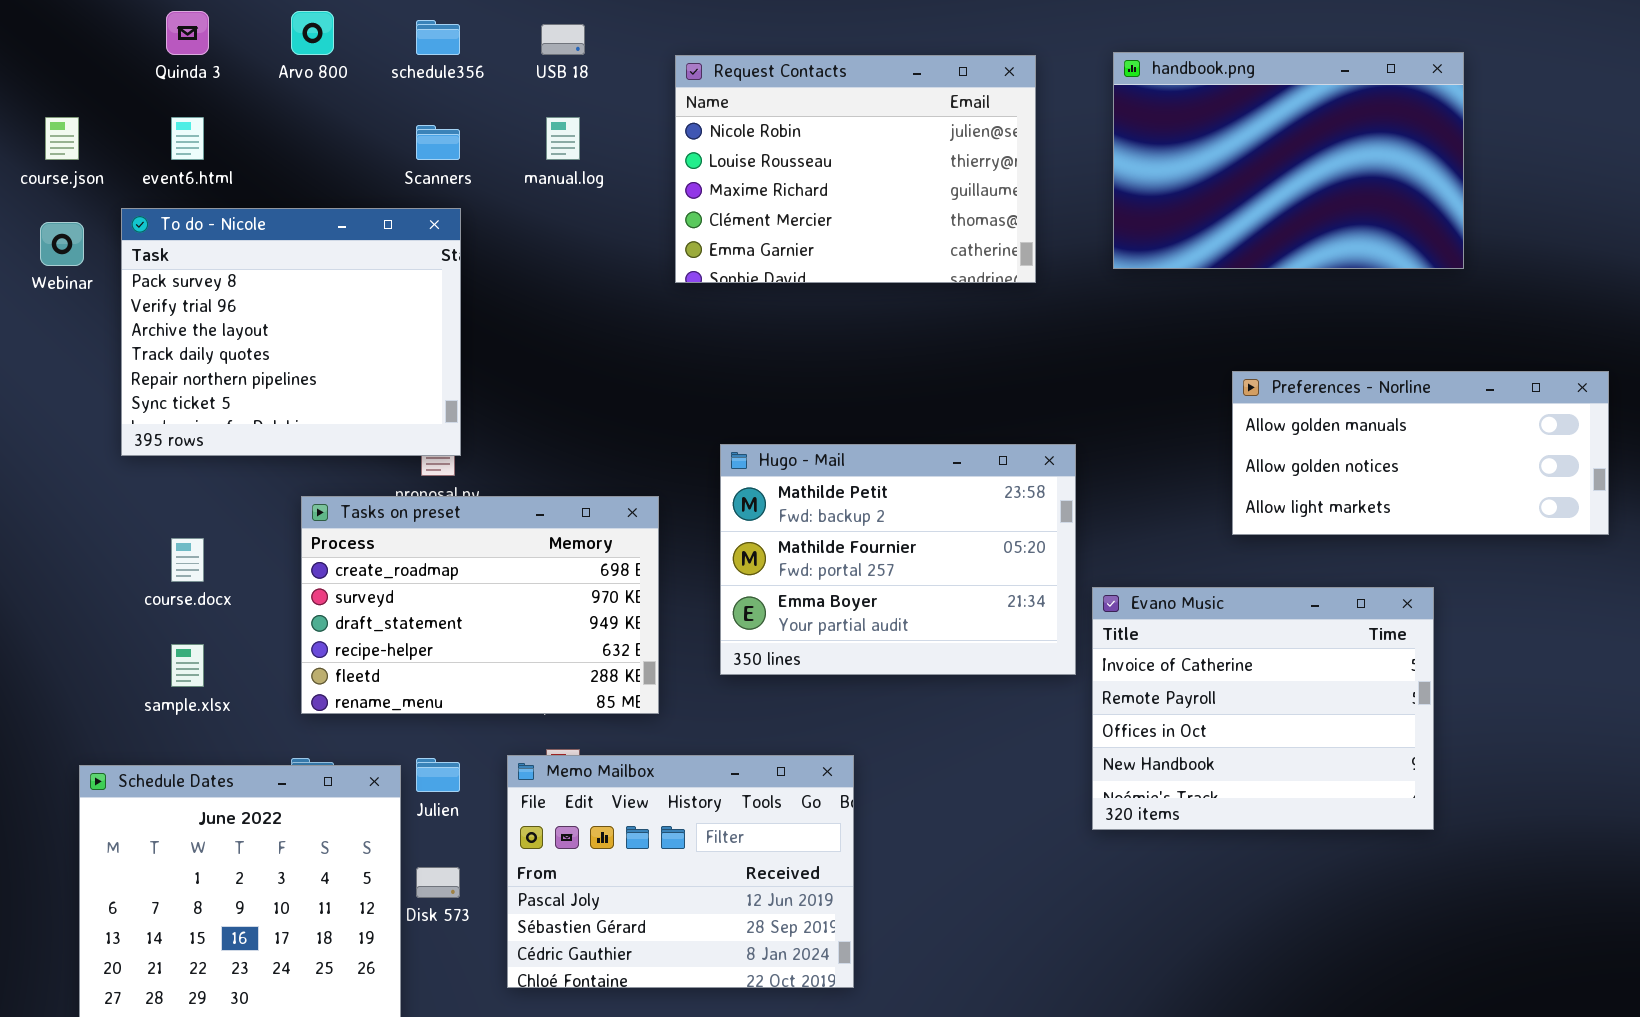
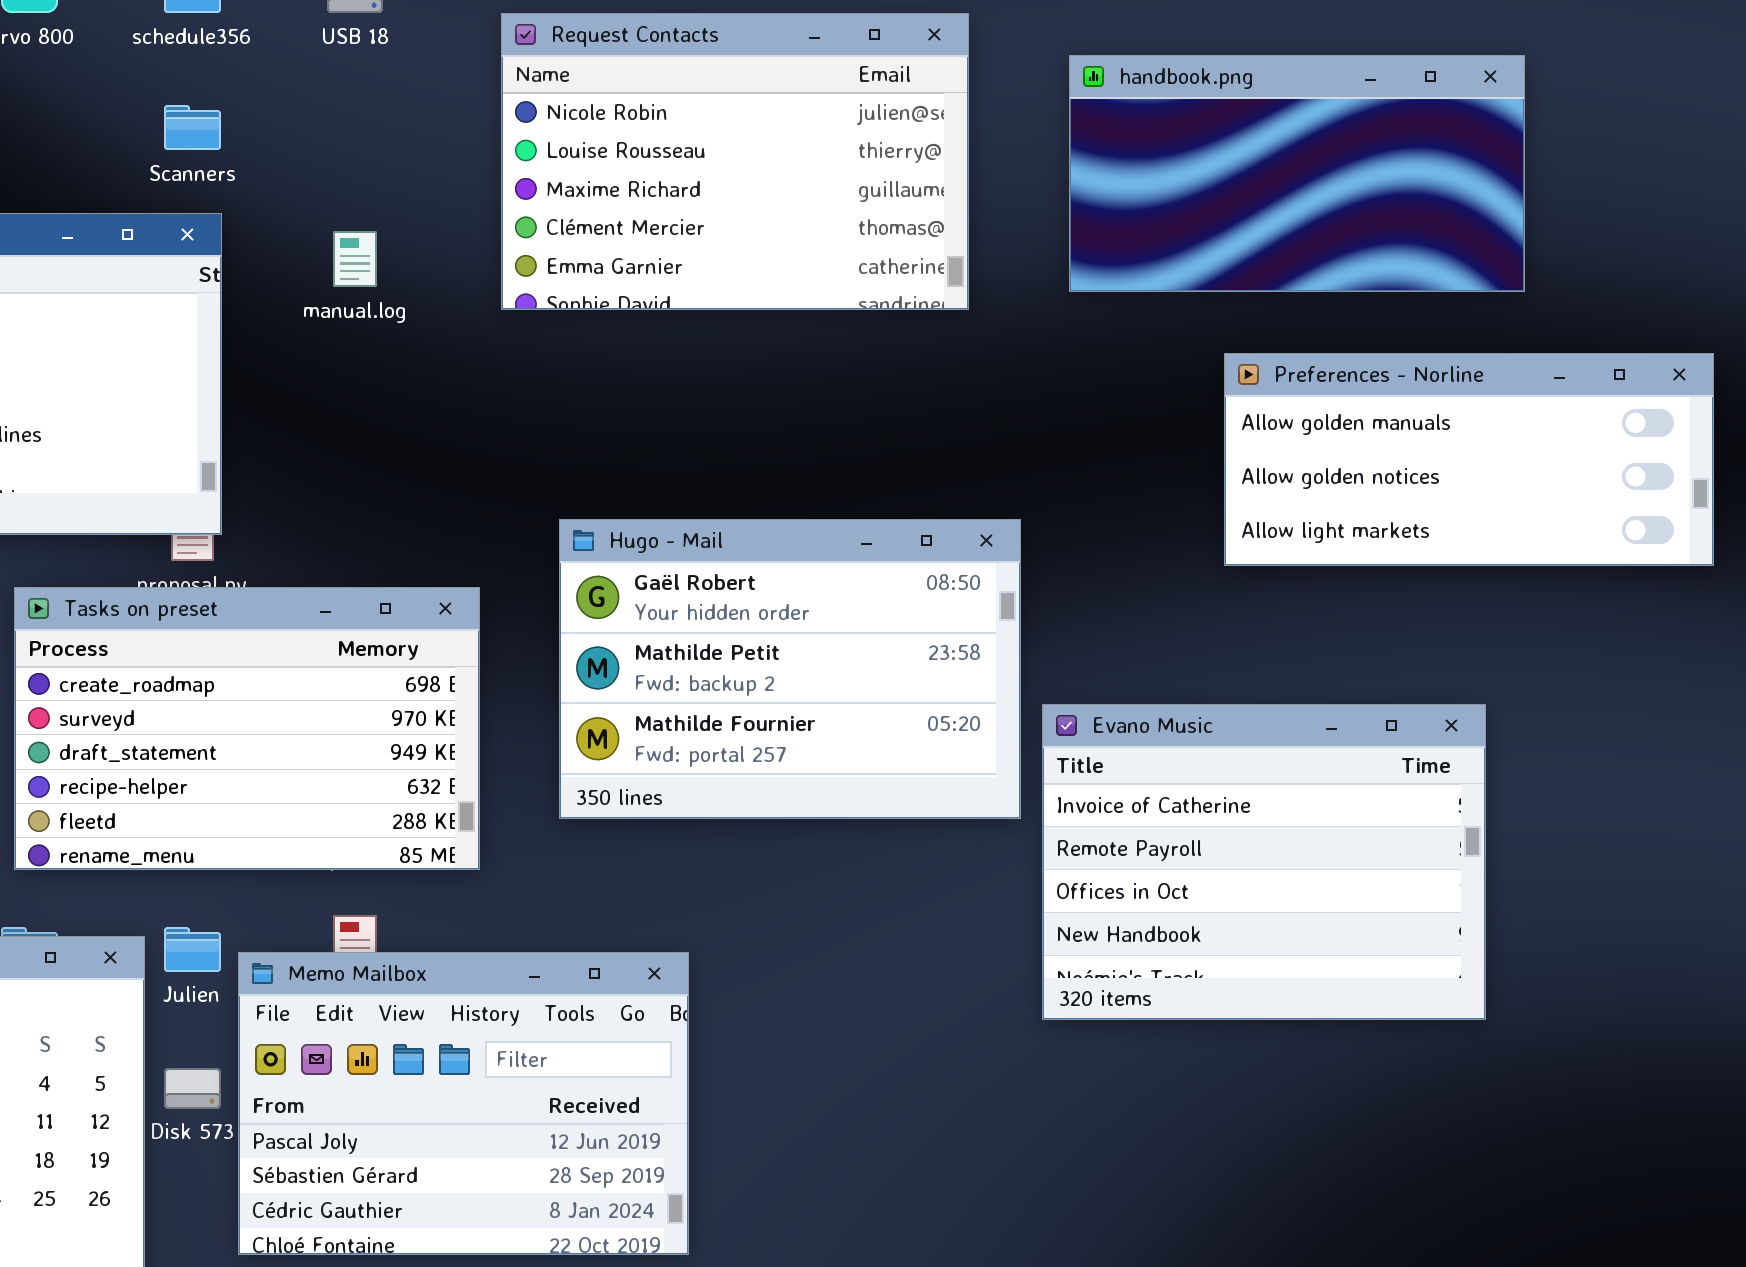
handbook.png: [1113,52,1464,269] -> [1069,55,1525,292], resized
manual.log: [546,117,580,160] -> [333,231,377,287], moved
Preferences - Norline: [1232,371,1609,535] -> [1224,353,1714,566], moved
Hugo - Mail: [720,444,1076,675] -> [559,519,1021,819], scrolled up 1 row
Memo Mailbox: [507,755,854,988] -> [238,952,689,1255], moved

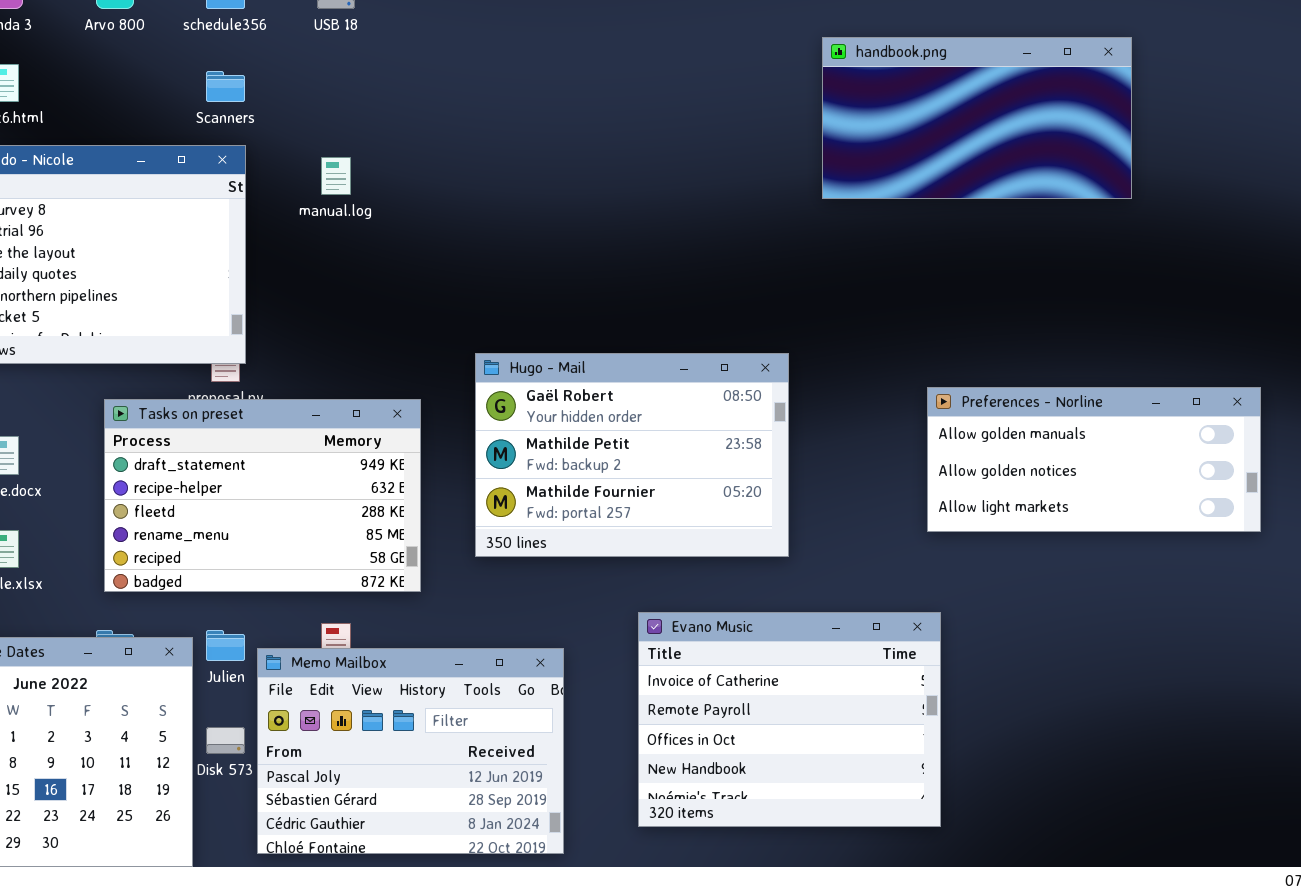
Request Contacts: [501,13,969,310] -> none, closed
Preferences - Norline: [1224,353,1714,566] -> [927,387,1261,532], moved
Tasks on preset: [14,587,480,870] -> [104,399,421,592], scrolled down 2 rows
Evano Music: [1042,704,1486,1020] -> [638,612,941,827], moved

